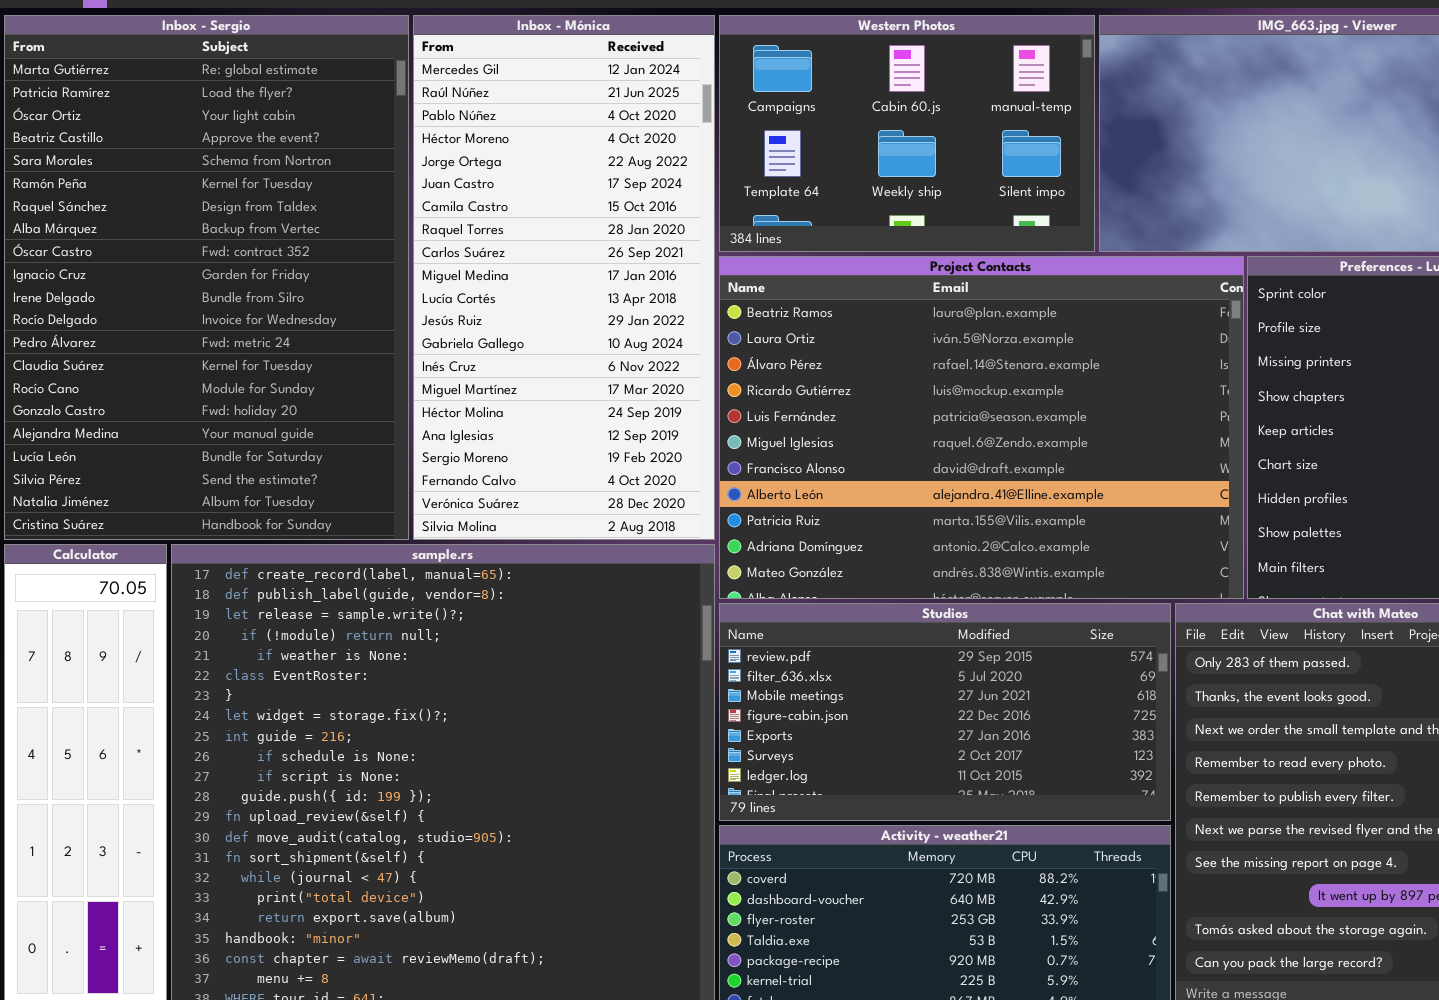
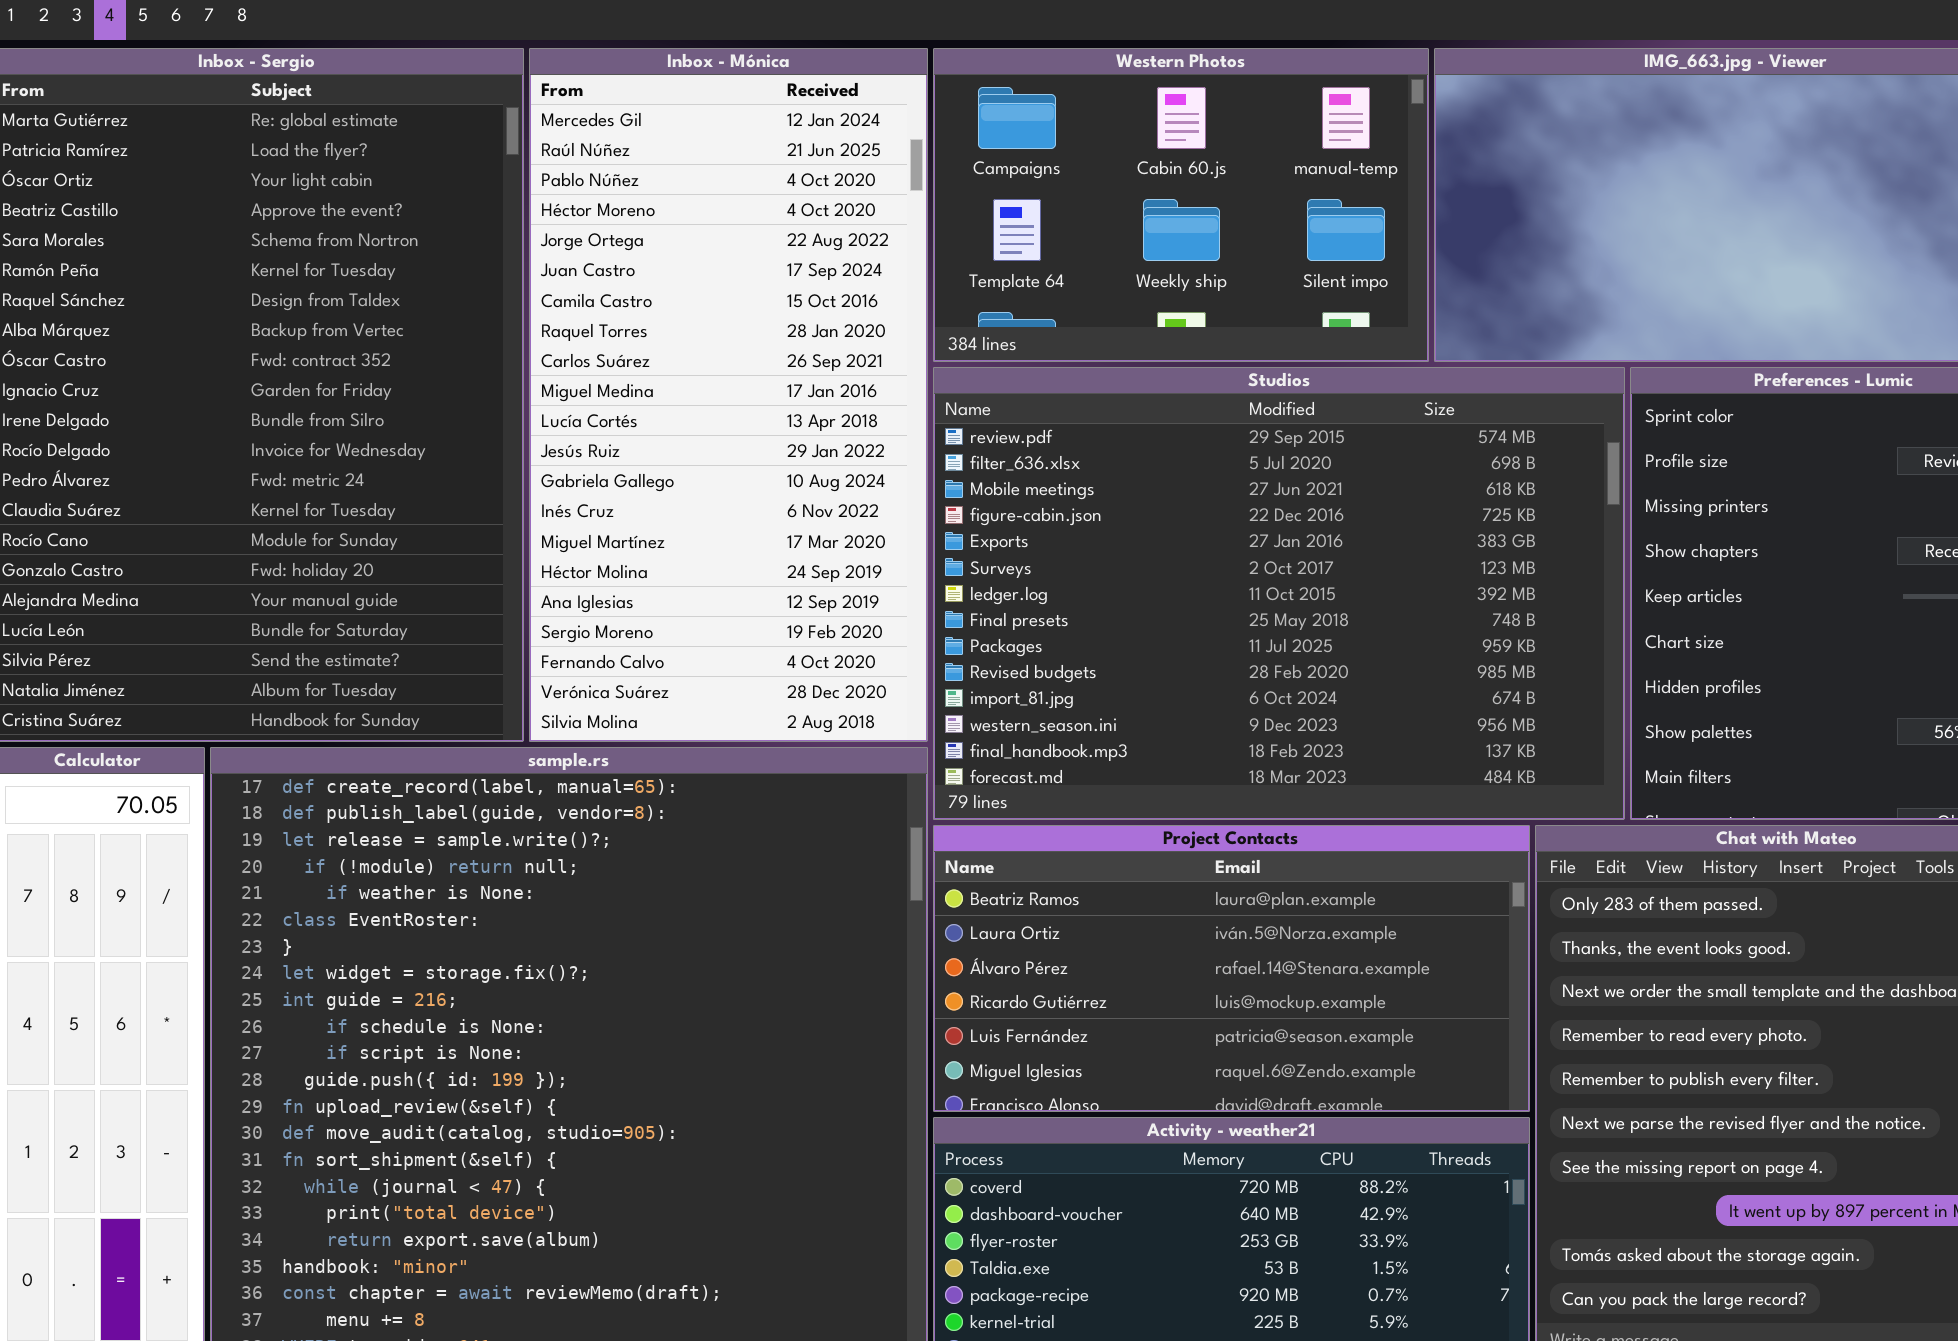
Project Contacts: [719,256,1244,599] -> [933,825,1530,1112], moved, resized
Studios: [719,603,1171,821] -> [933,367,1625,820], moved, resized

